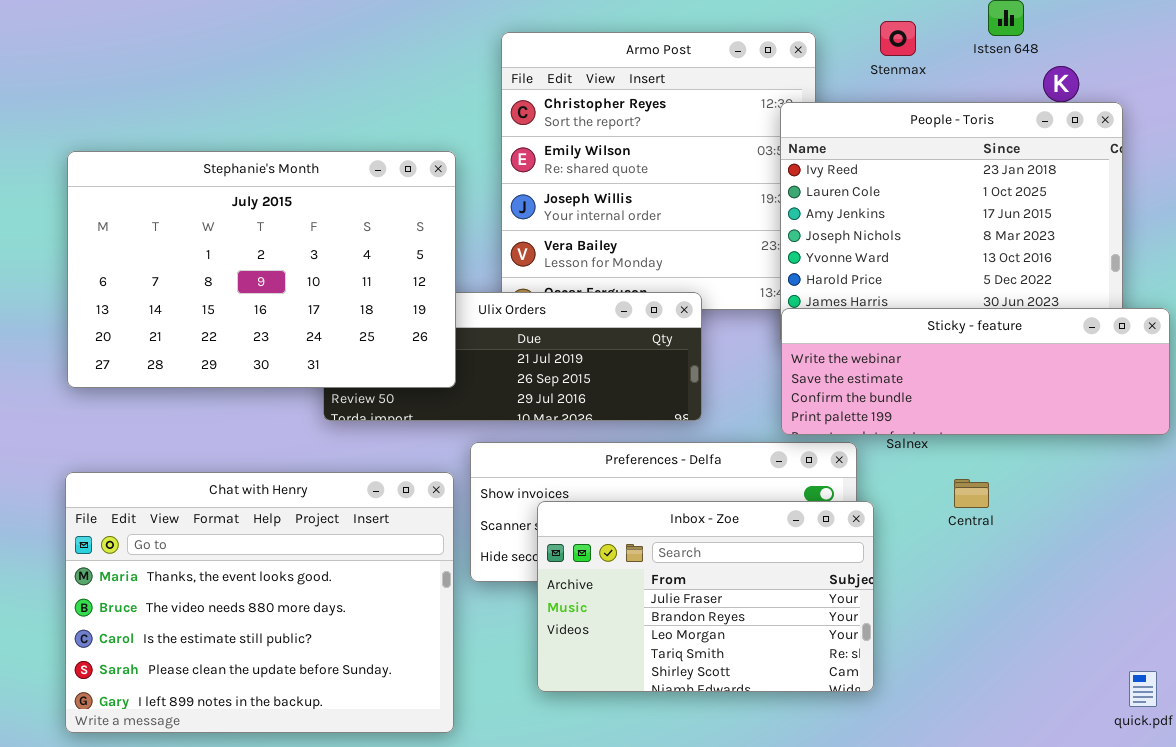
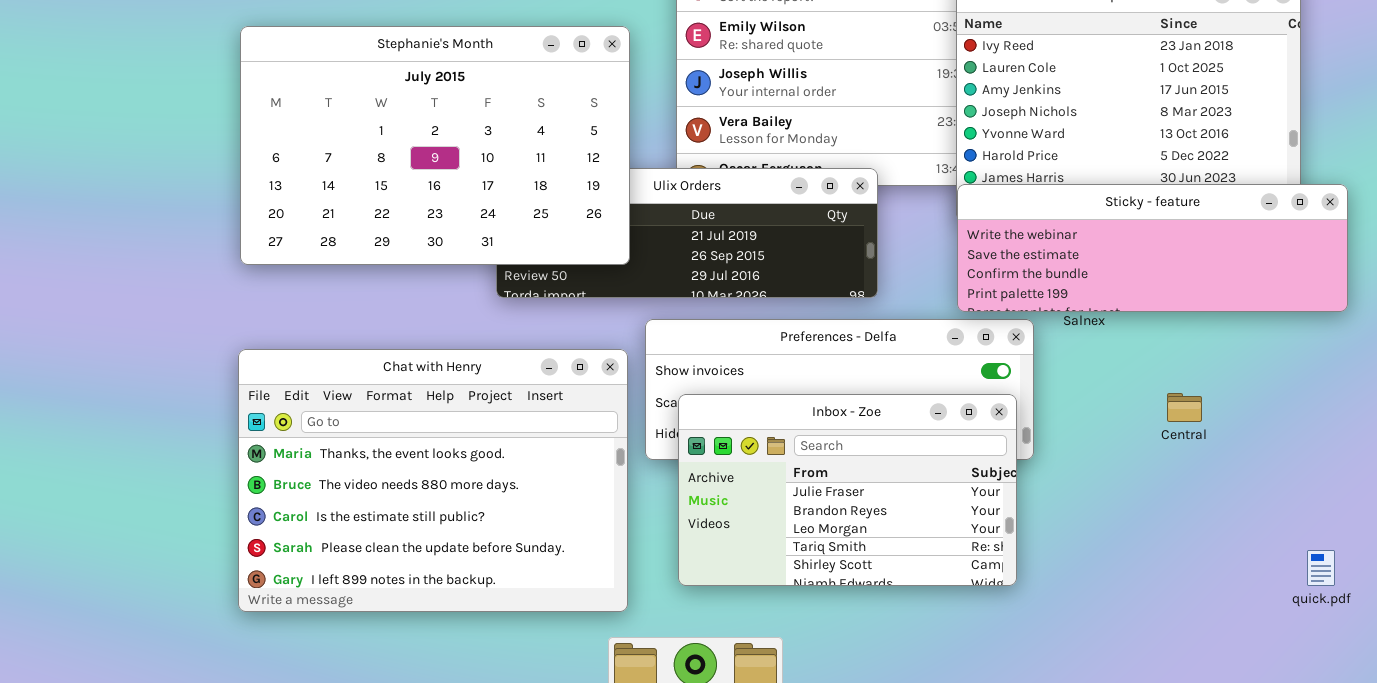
Central: [954,479,989,508] -> [1167,393,1202,422], moved
Inbox - Zoe: [537,501,874,692] -> [678,394,1017,586], moved

